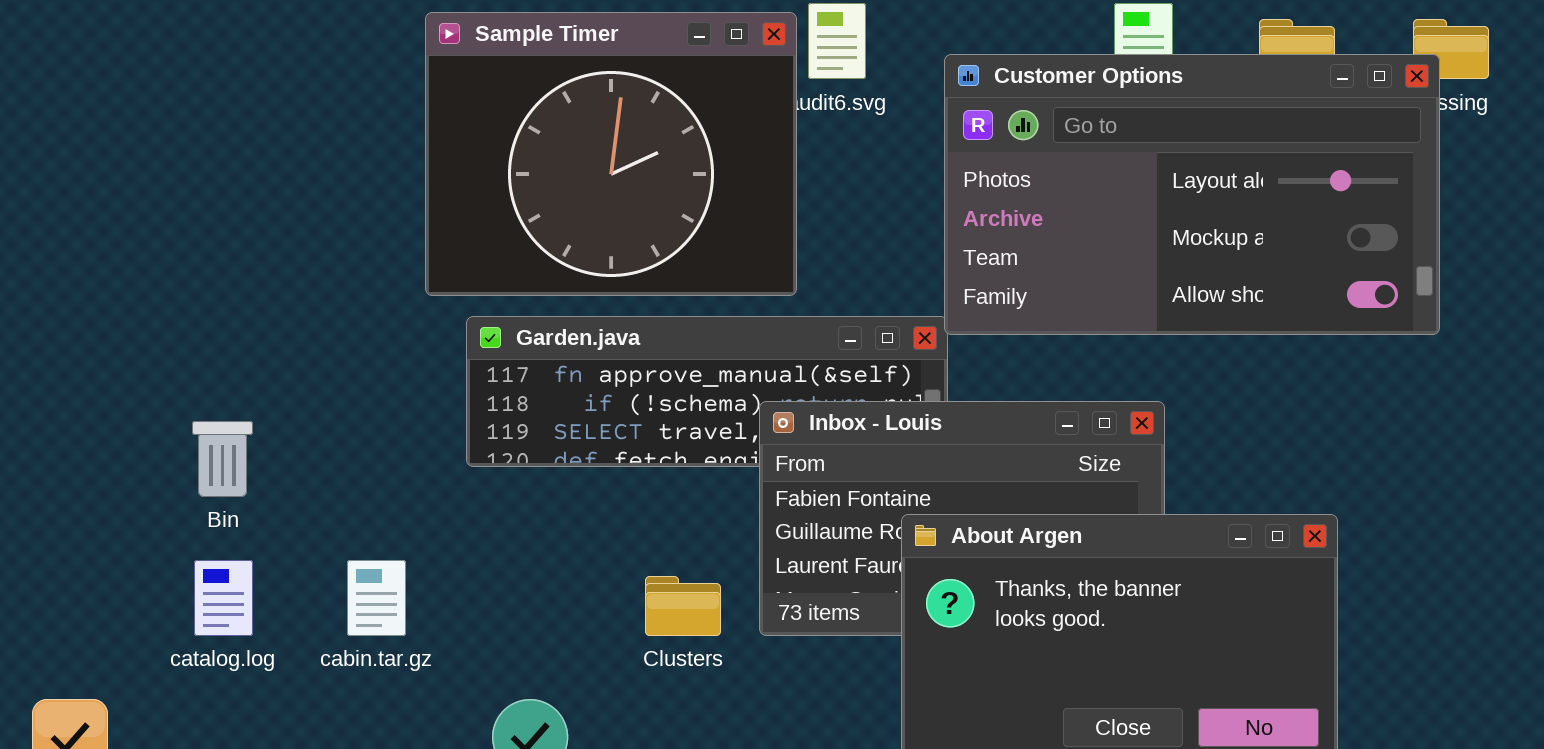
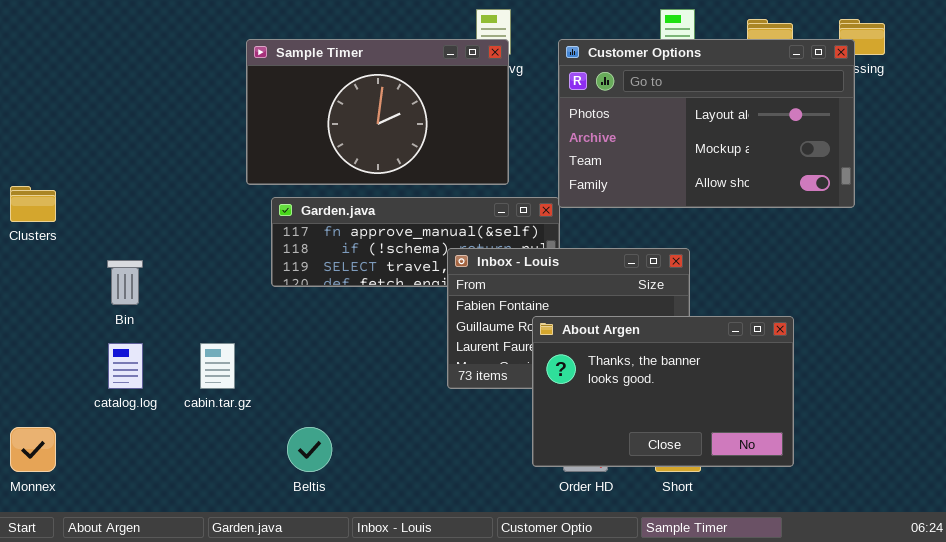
Sample Timer: [425,12,797,296] -> [246,39,509,185], resized
Clusters: [645,576,721,636] -> [10,186,56,222], moved

